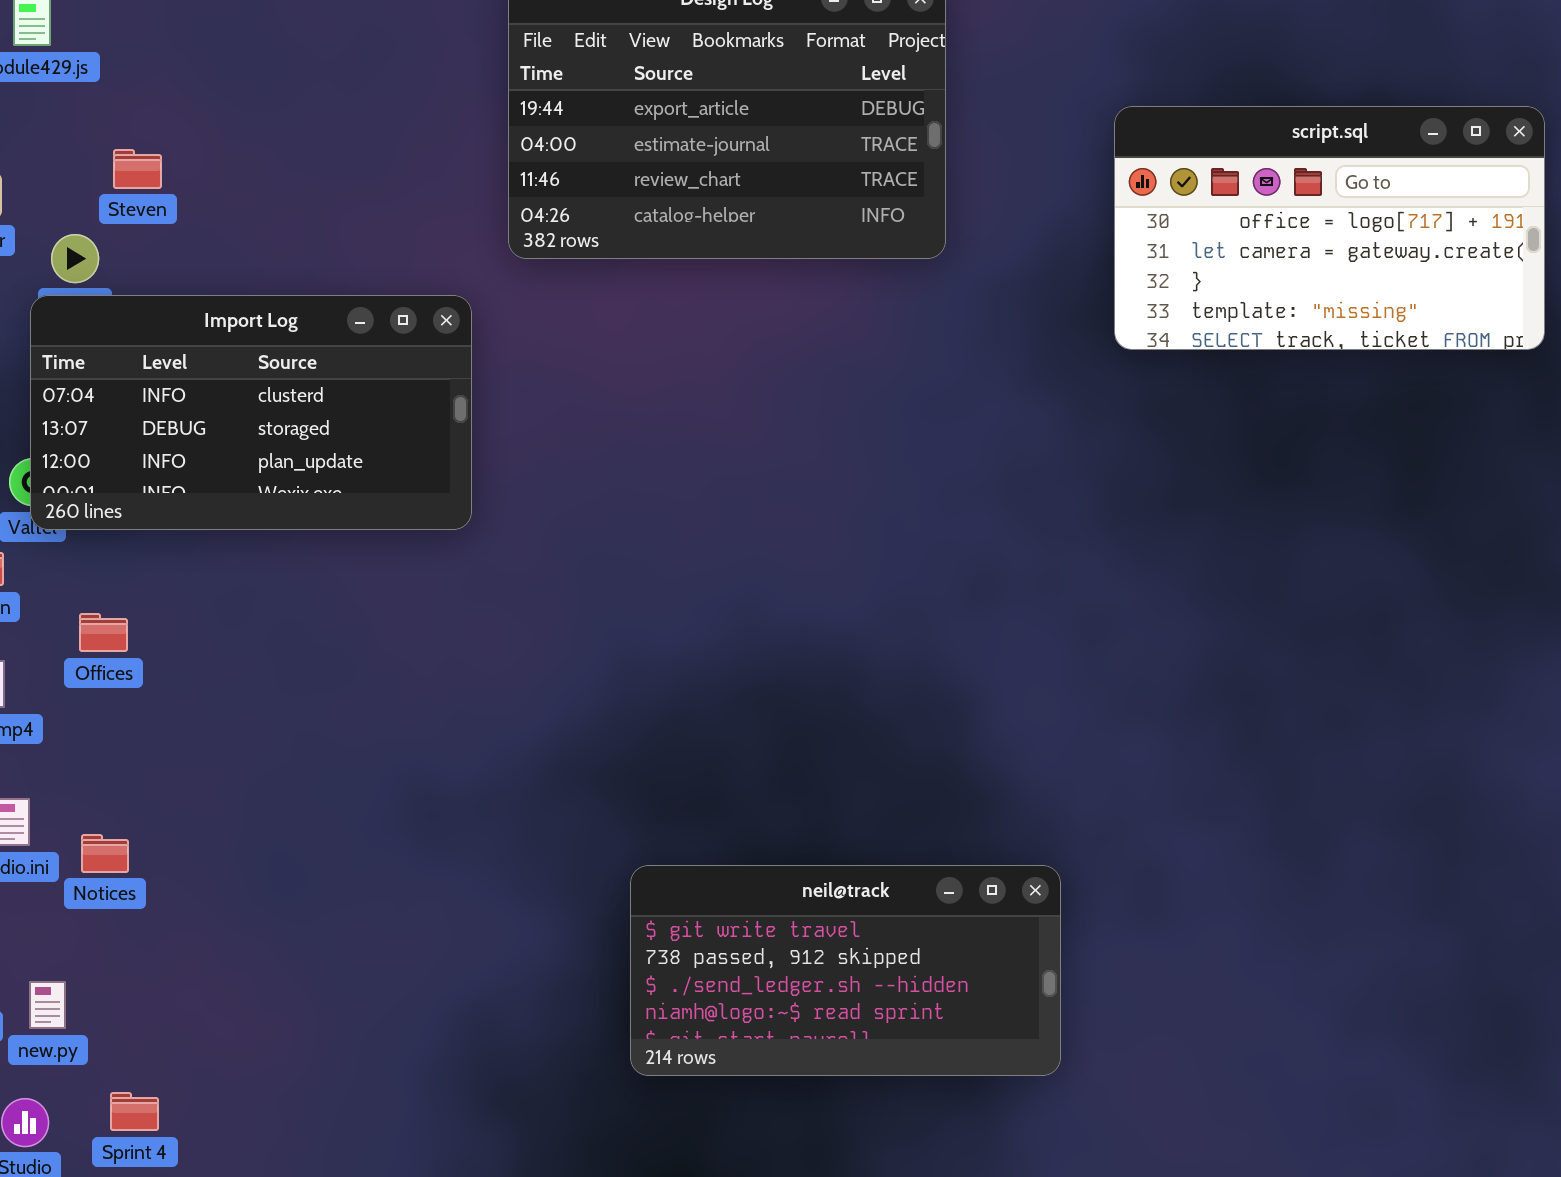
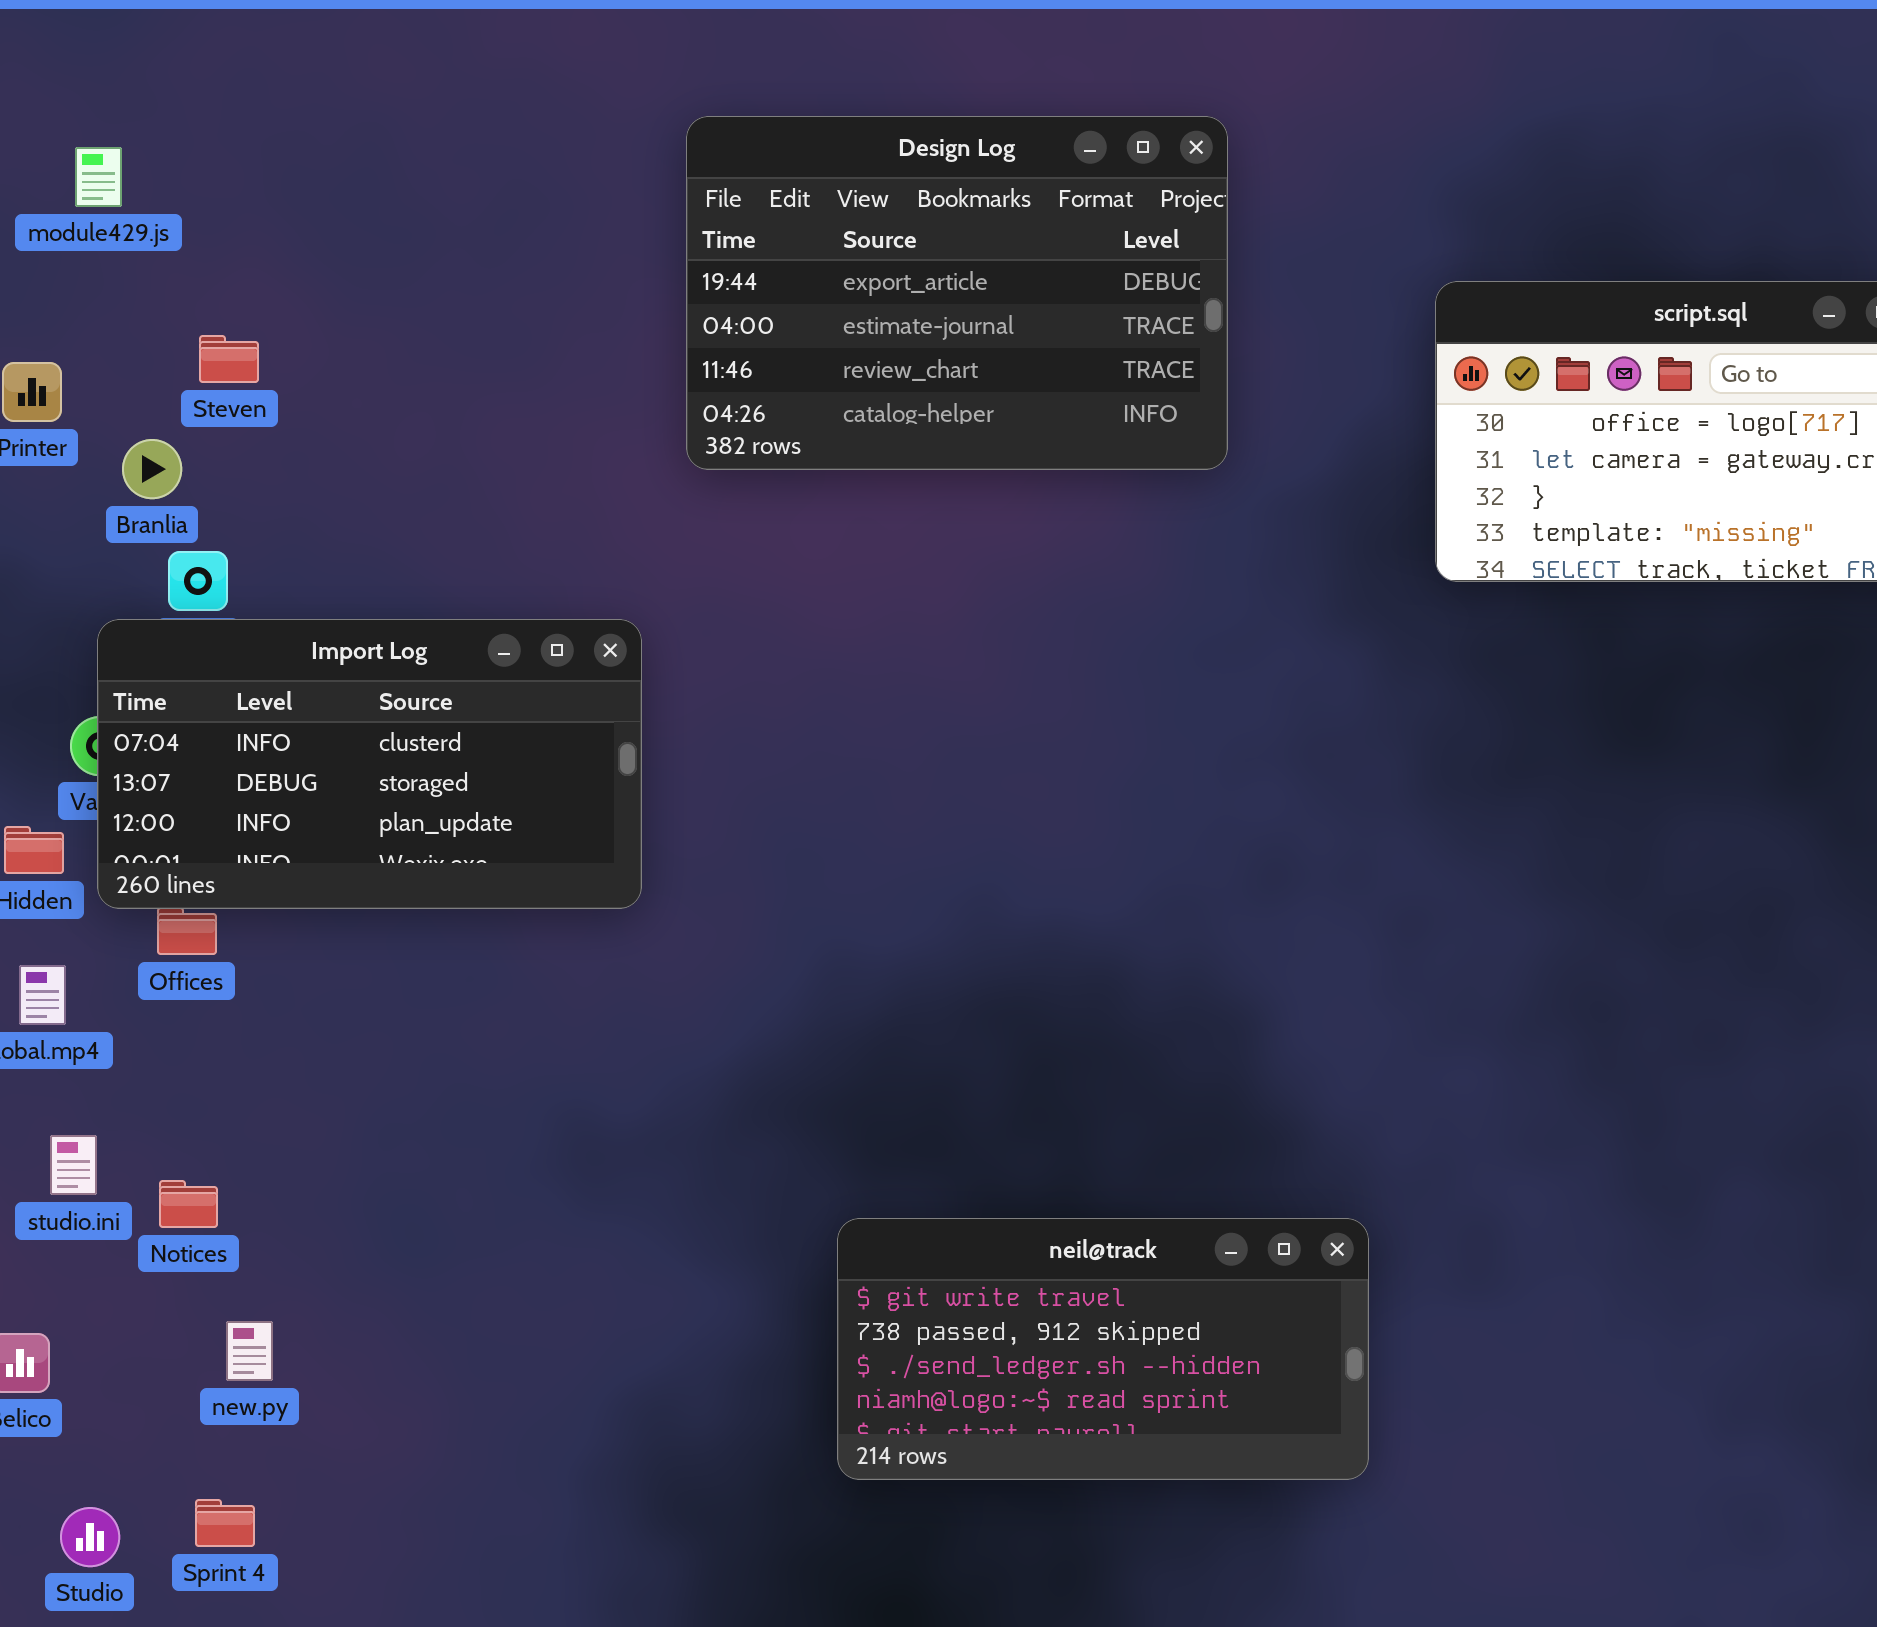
Import Log: [30,295,472,530] -> [97,619,642,909], moved
new.py: [29,981,66,1029] -> [226,1321,273,1381], moved

